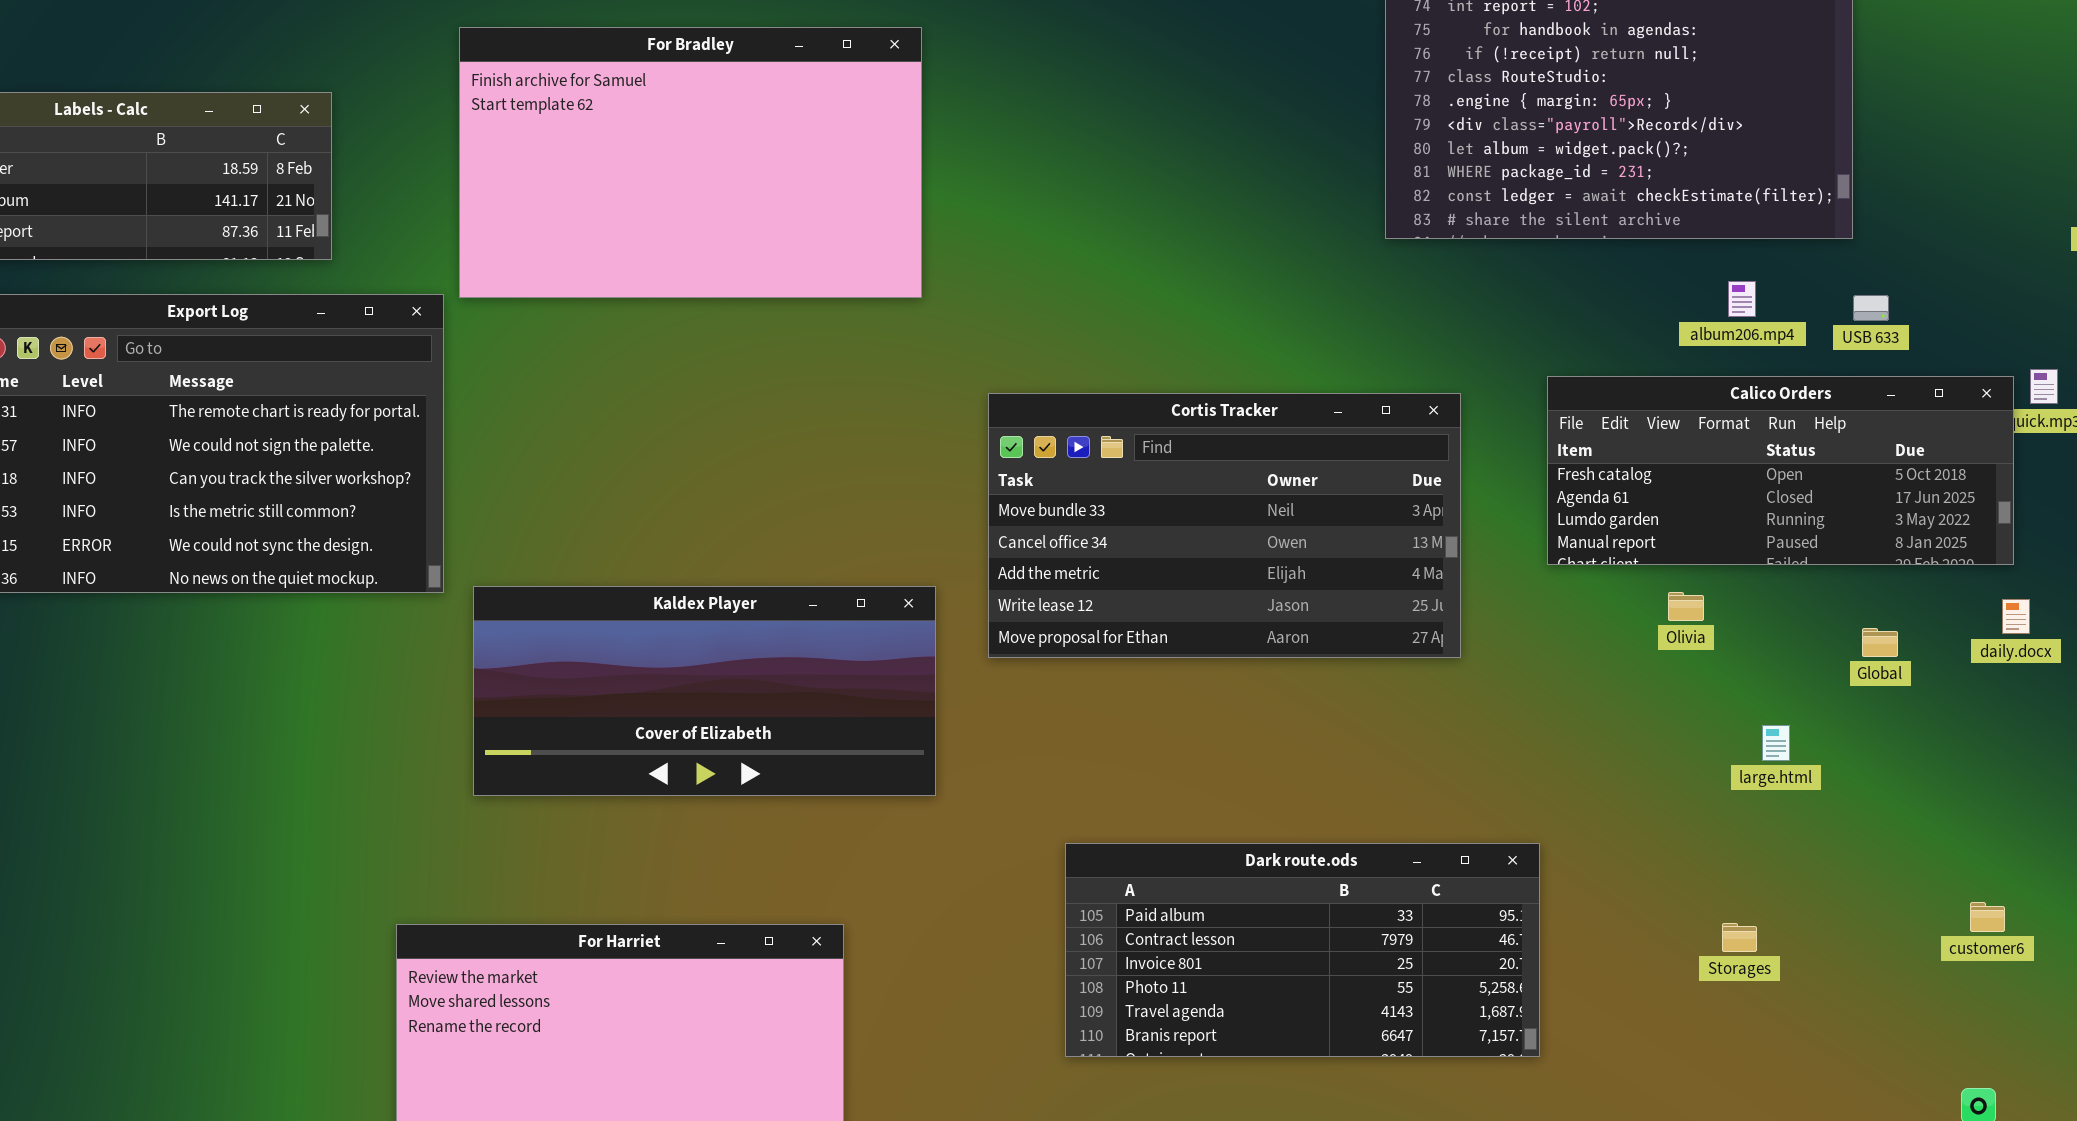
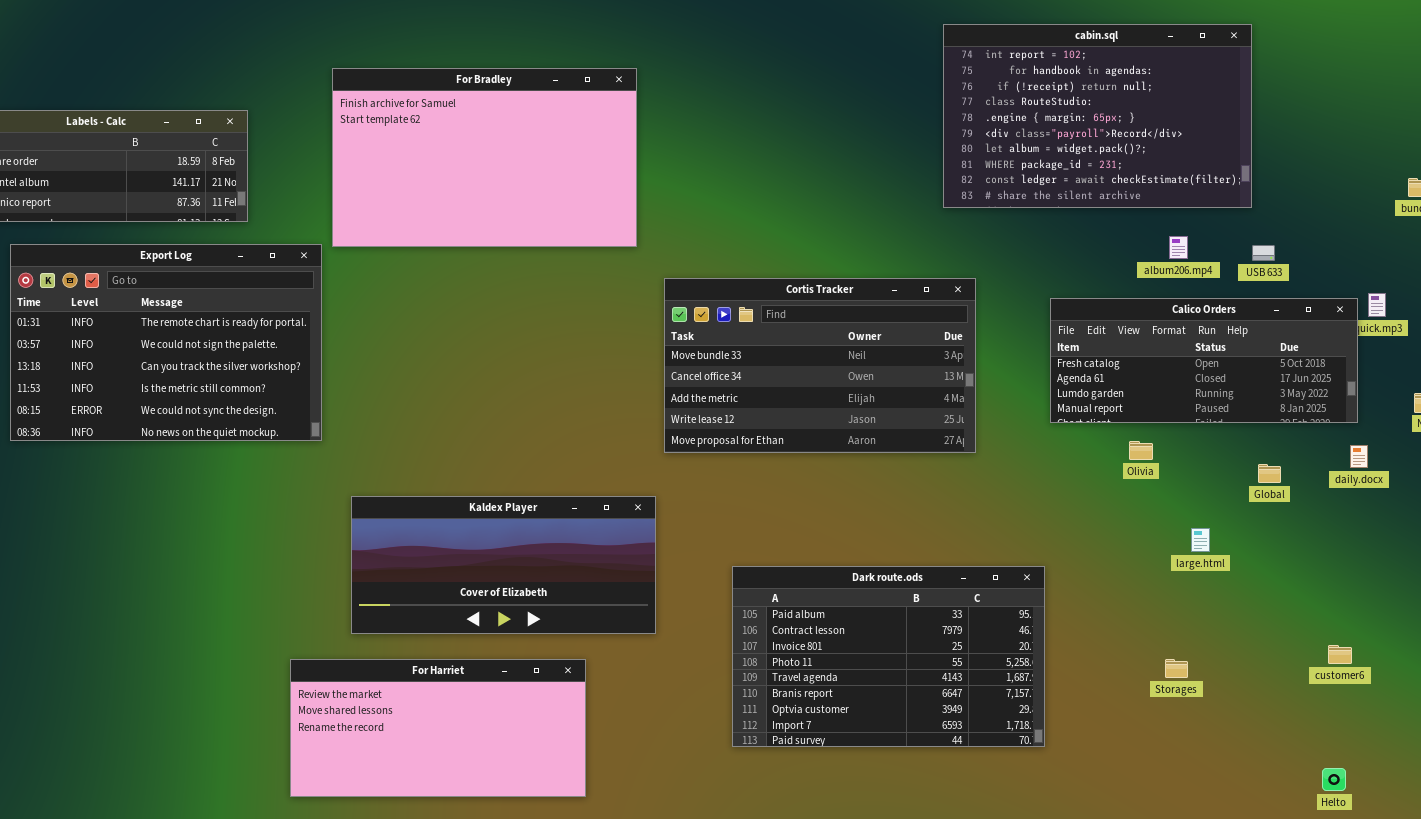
Cortis Tracker: [988,393,1461,658] -> [664,278,976,453], moved
Kaldex Player: [473,586,936,796] -> [351,496,656,634], moved
Dark route.ods: [1065,843,1540,1057] -> [732,566,1045,747], resized

